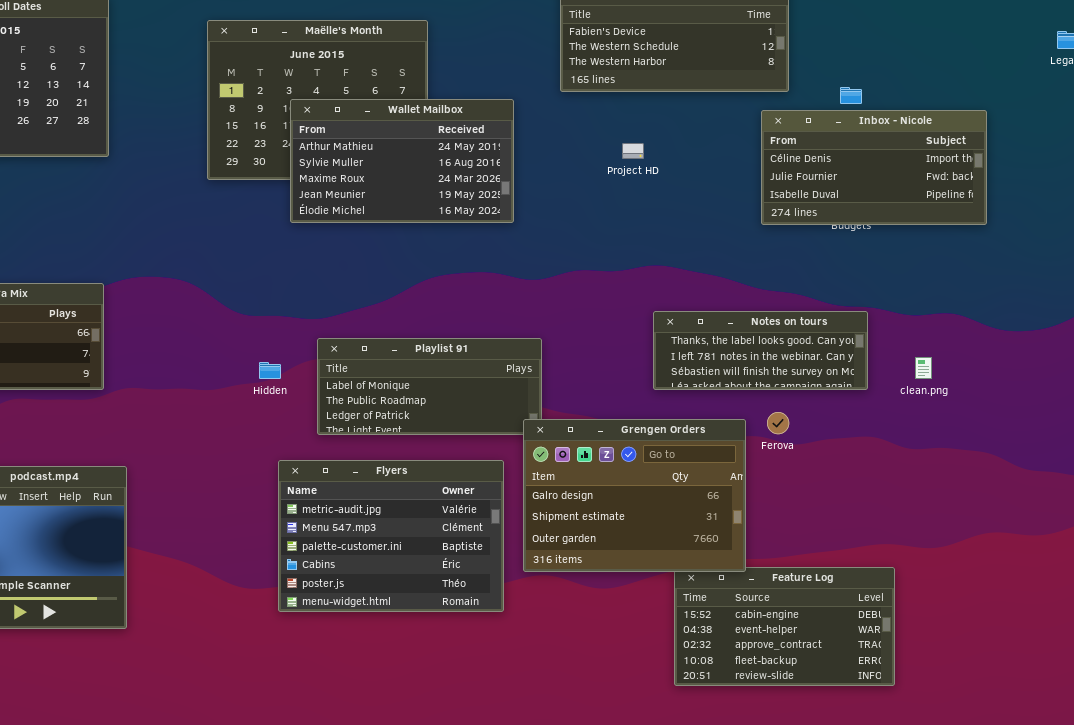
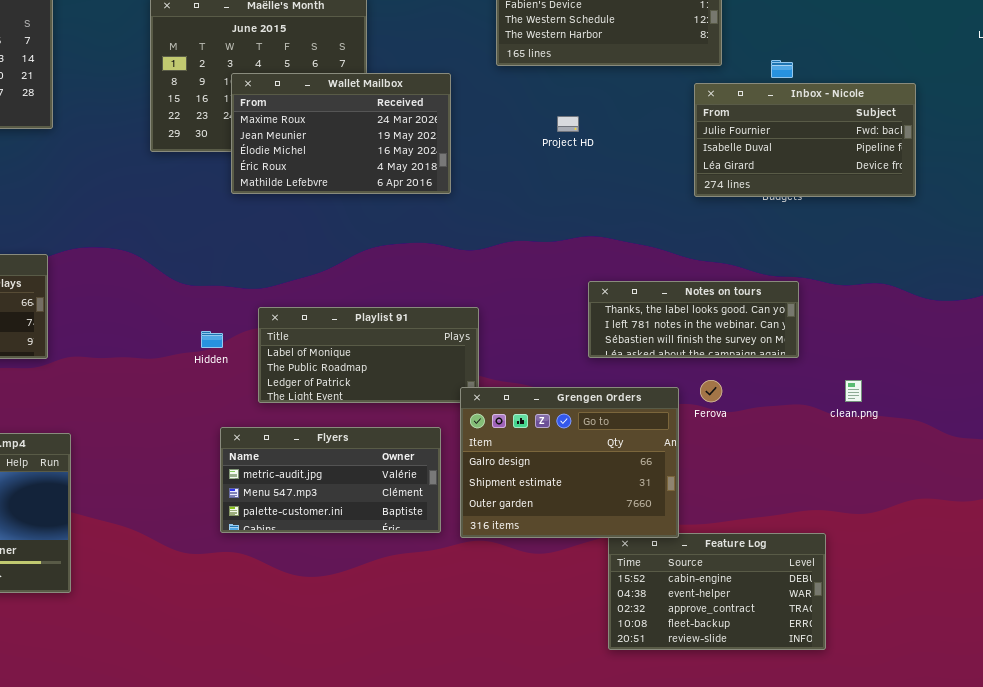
Wallet Mailbox: [290,99,514,223] -> [231,73,451,194], scrolled down 2 rows
Inbox - Nicole: [761,110,987,225] -> [694,83,916,197], scrolled down 1 row
clean.png: [915,357,932,379] -> [845,380,862,402], moved
Flyers: [278,460,504,612] -> [220,427,441,533], resized

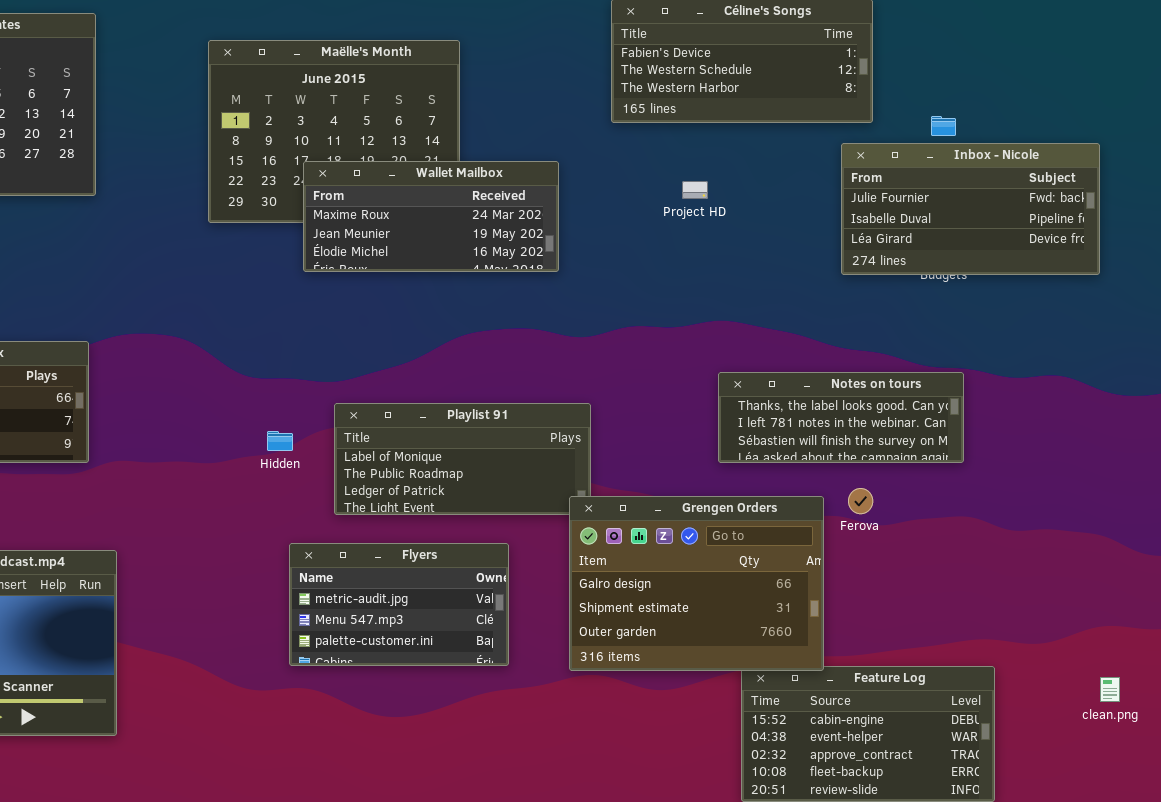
Wallet Mailbox: [231,73,451,194] -> [303,161,559,272], resized
clean.png: [845,380,862,402] -> [1100,677,1120,702], moved
Flyers: [220,427,441,533] -> [289,543,509,666], resized

